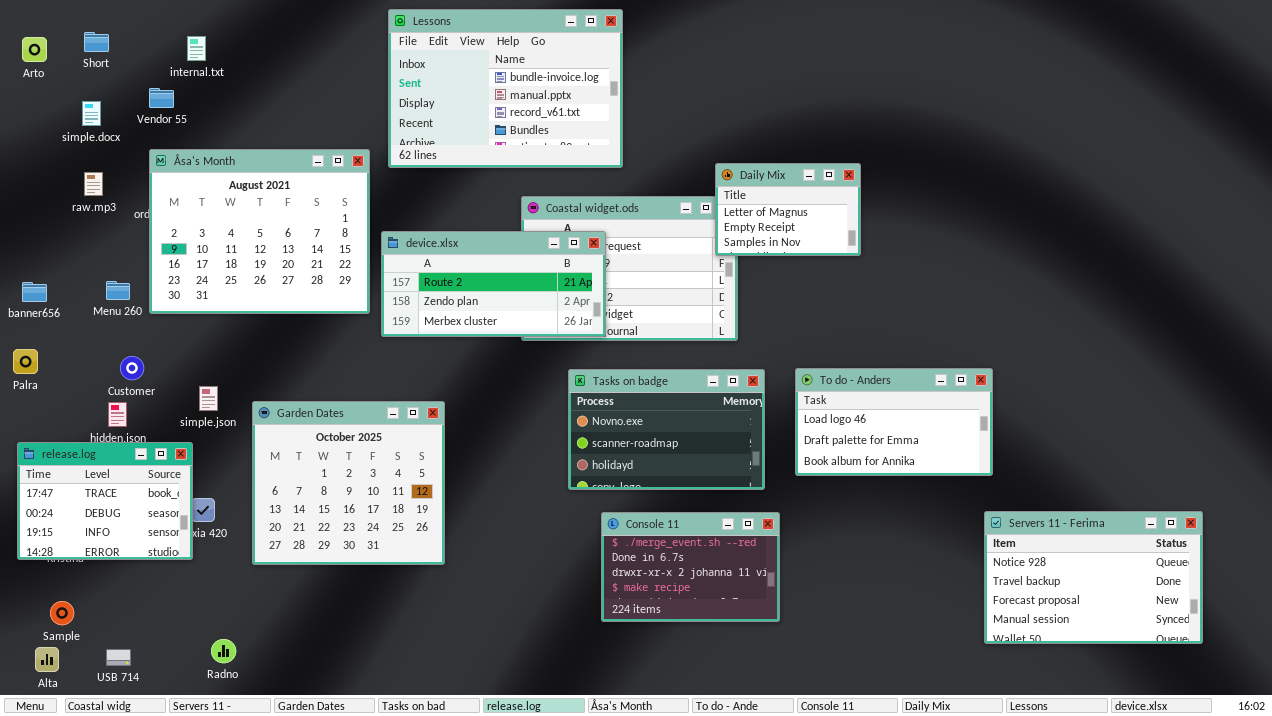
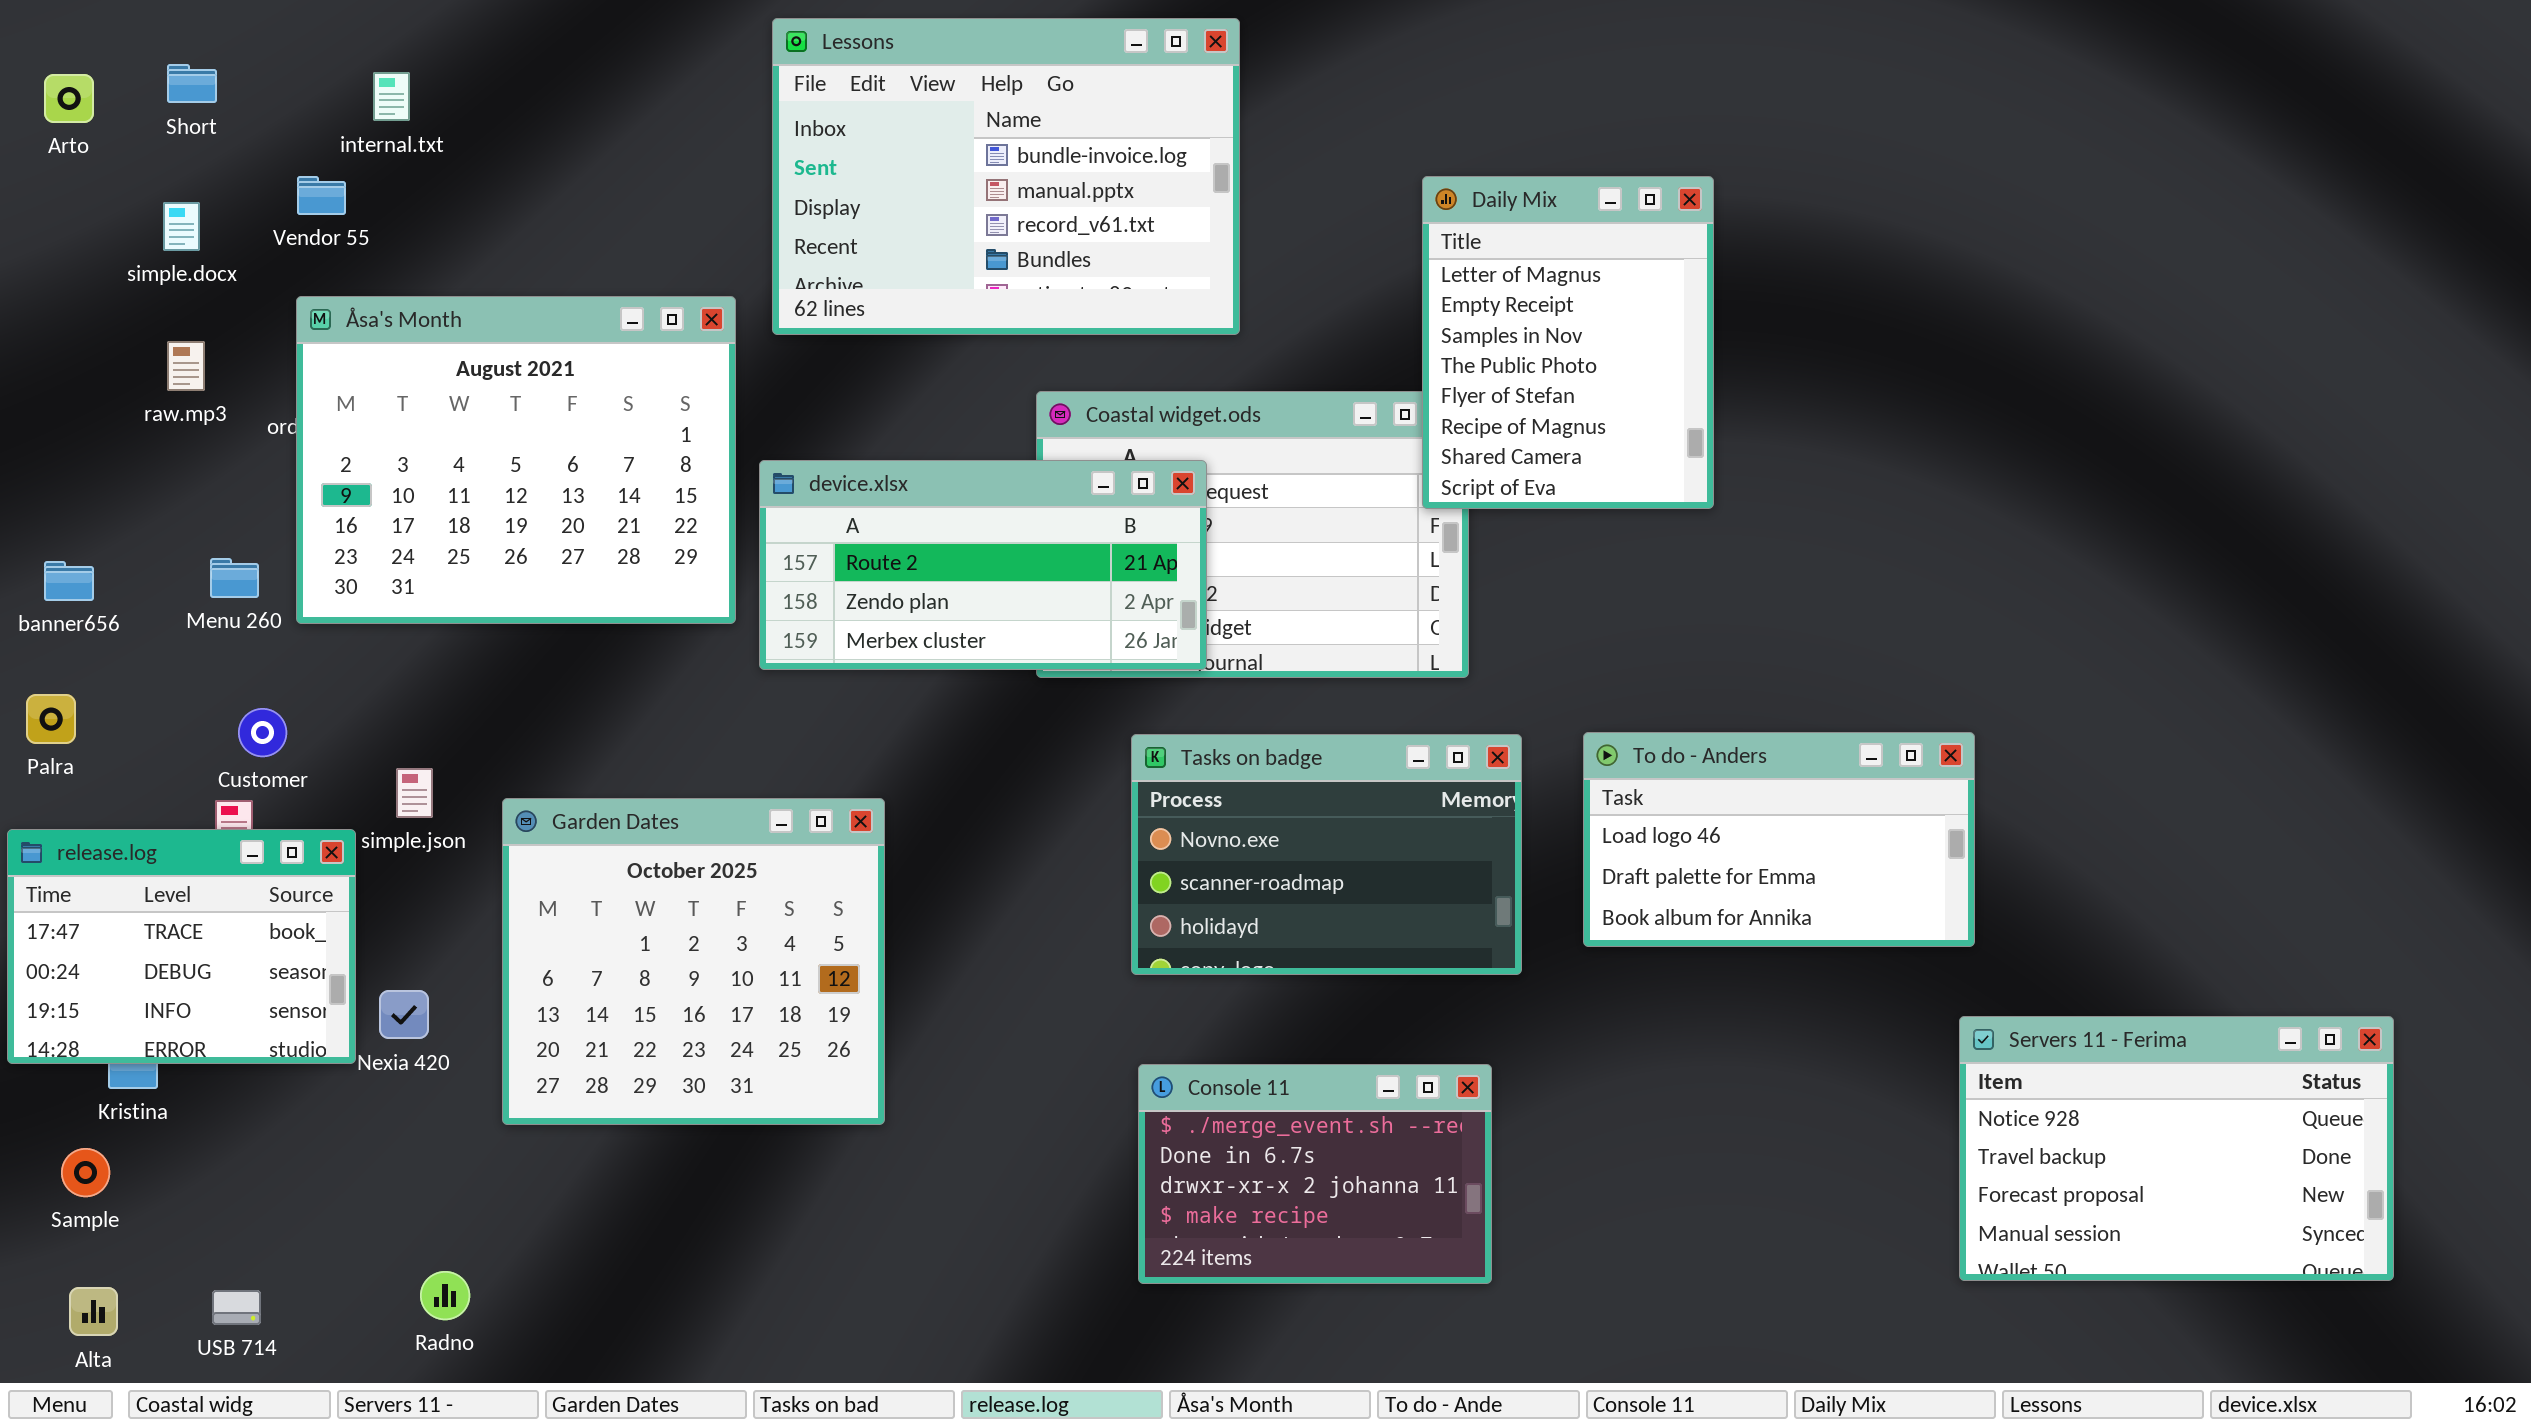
Daily Mix: [715,163,861,256] -> [1422,176,1714,509], resized
release.log: [17,442,193,560] -> [7,829,356,1064], moved
Console 11: [601,512,780,622] -> [1138,1064,1492,1284], moved
Sample: [50,601,74,625] -> [61,1148,110,1197], moved

